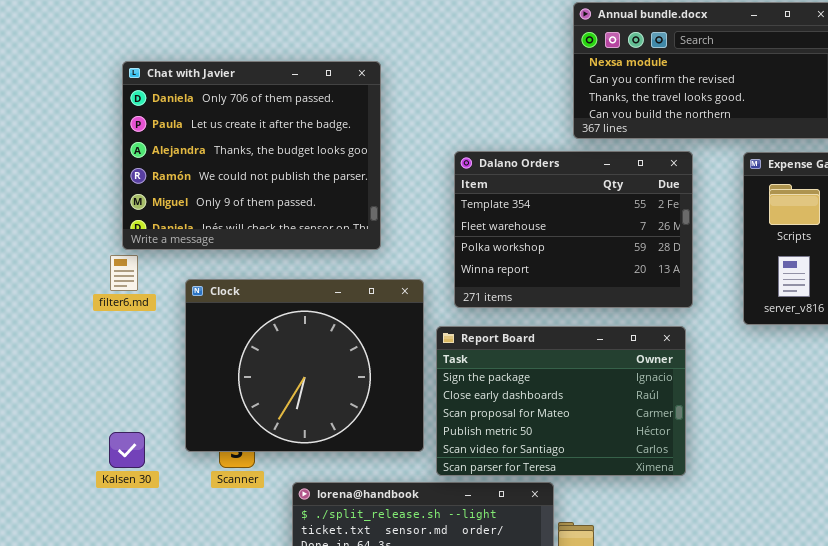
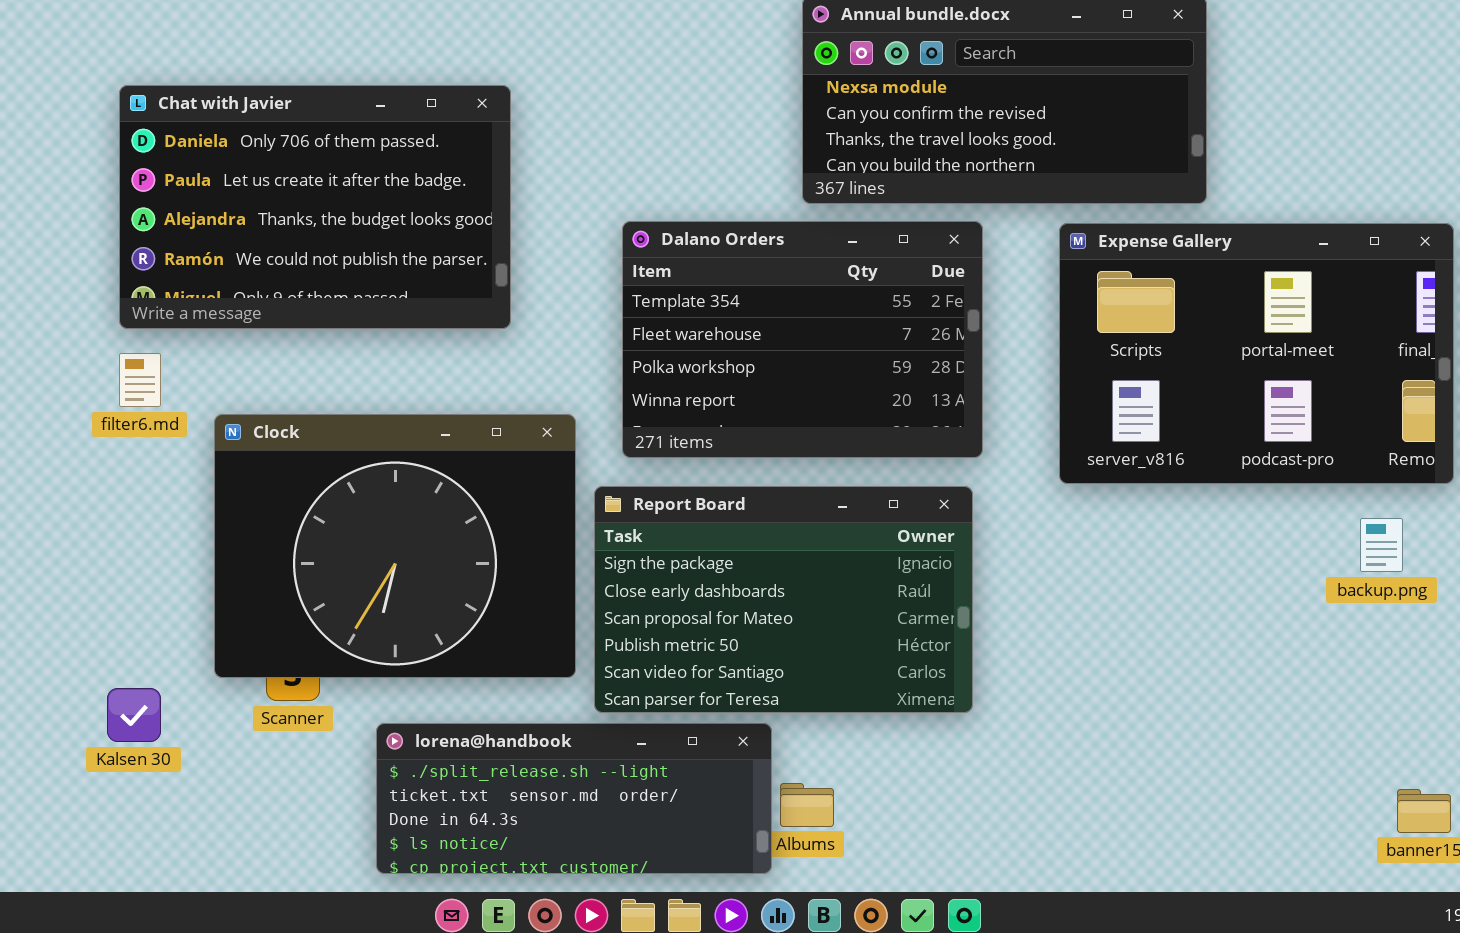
Chat with Javier: [122,61,381,250] -> [119,85,511,329], resized
filter6.md: [110,255,138,291] -> [119,353,161,407], moved
Kalsen 30: [109,432,145,468] -> [107,688,161,742], moved

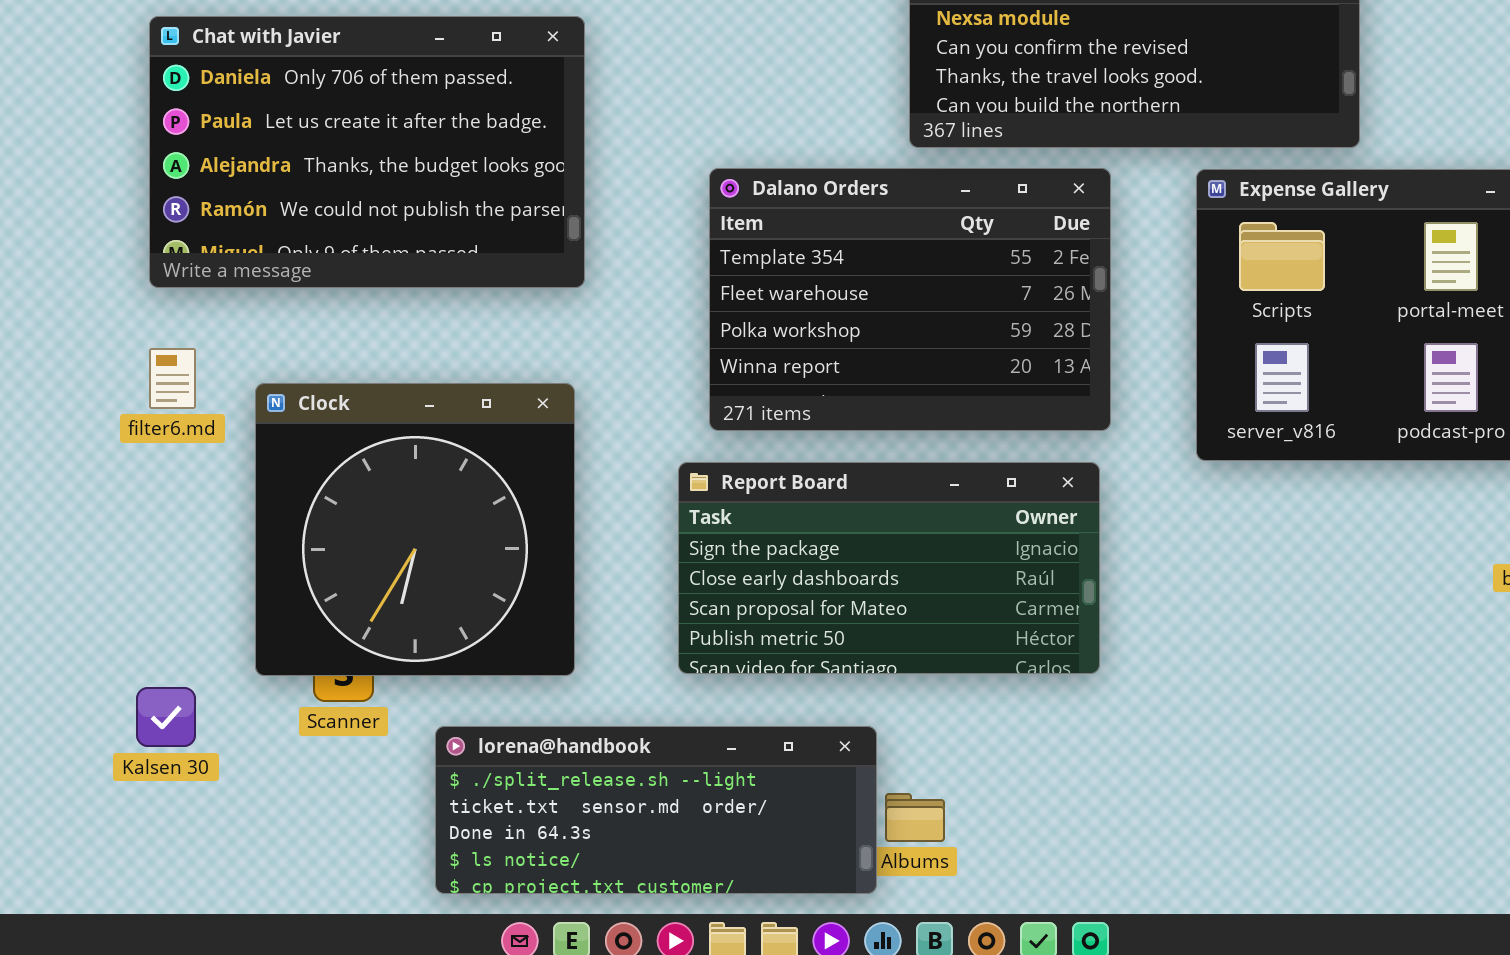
filter6.md: [119,353,161,407] -> [149,348,196,409], moved
Clock: [214,414,576,678] -> [255,383,575,676], resized
Report Board: [594,486,973,713] -> [678,462,1100,674], resized

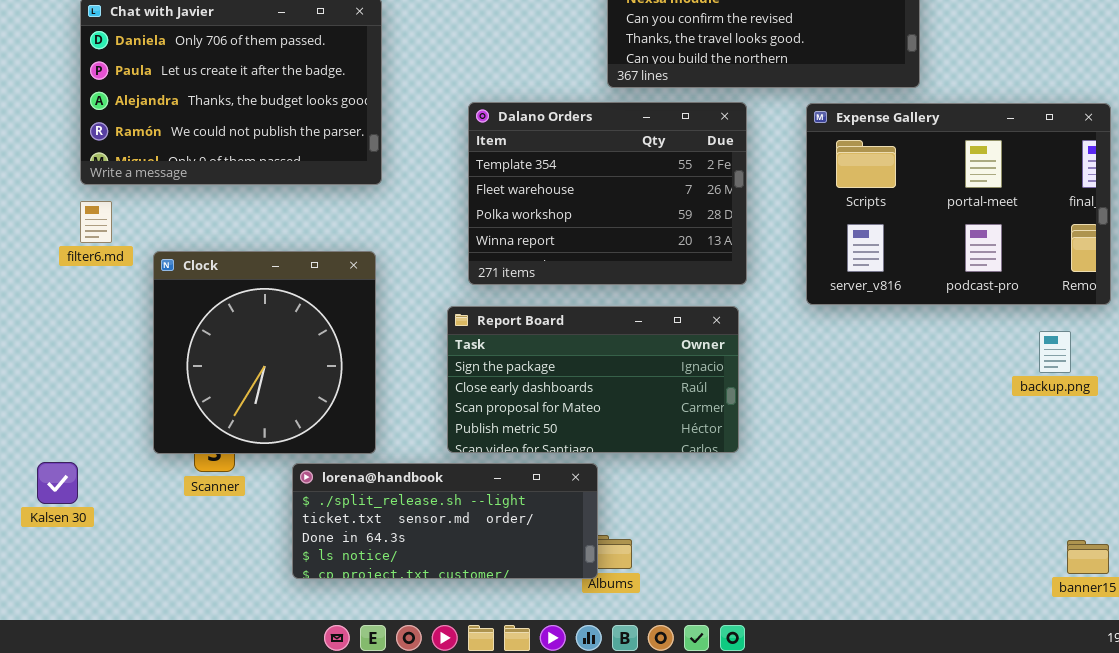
filter6.md: [149,348,196,409] -> [80,201,112,243], moved
Kalsen 30: [136,687,196,747] -> [37,462,78,504], moved
lorena@handbook: [435,726,877,894] -> [292,463,598,579], moved

